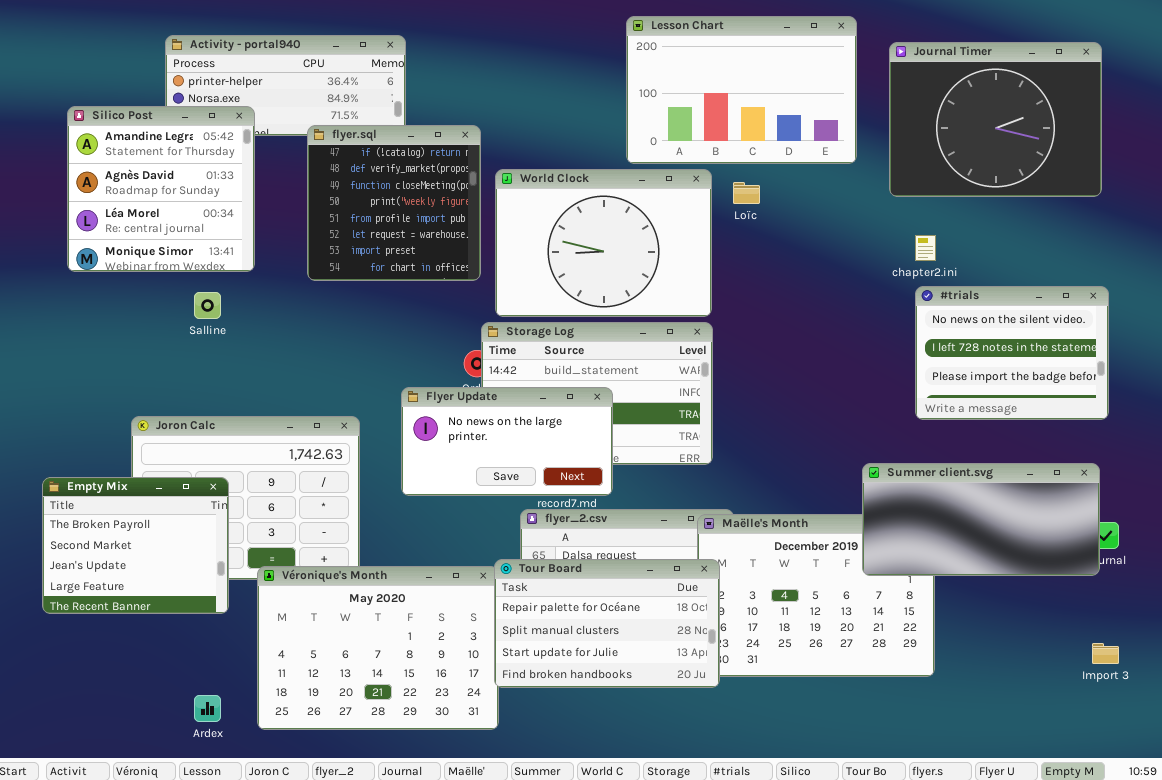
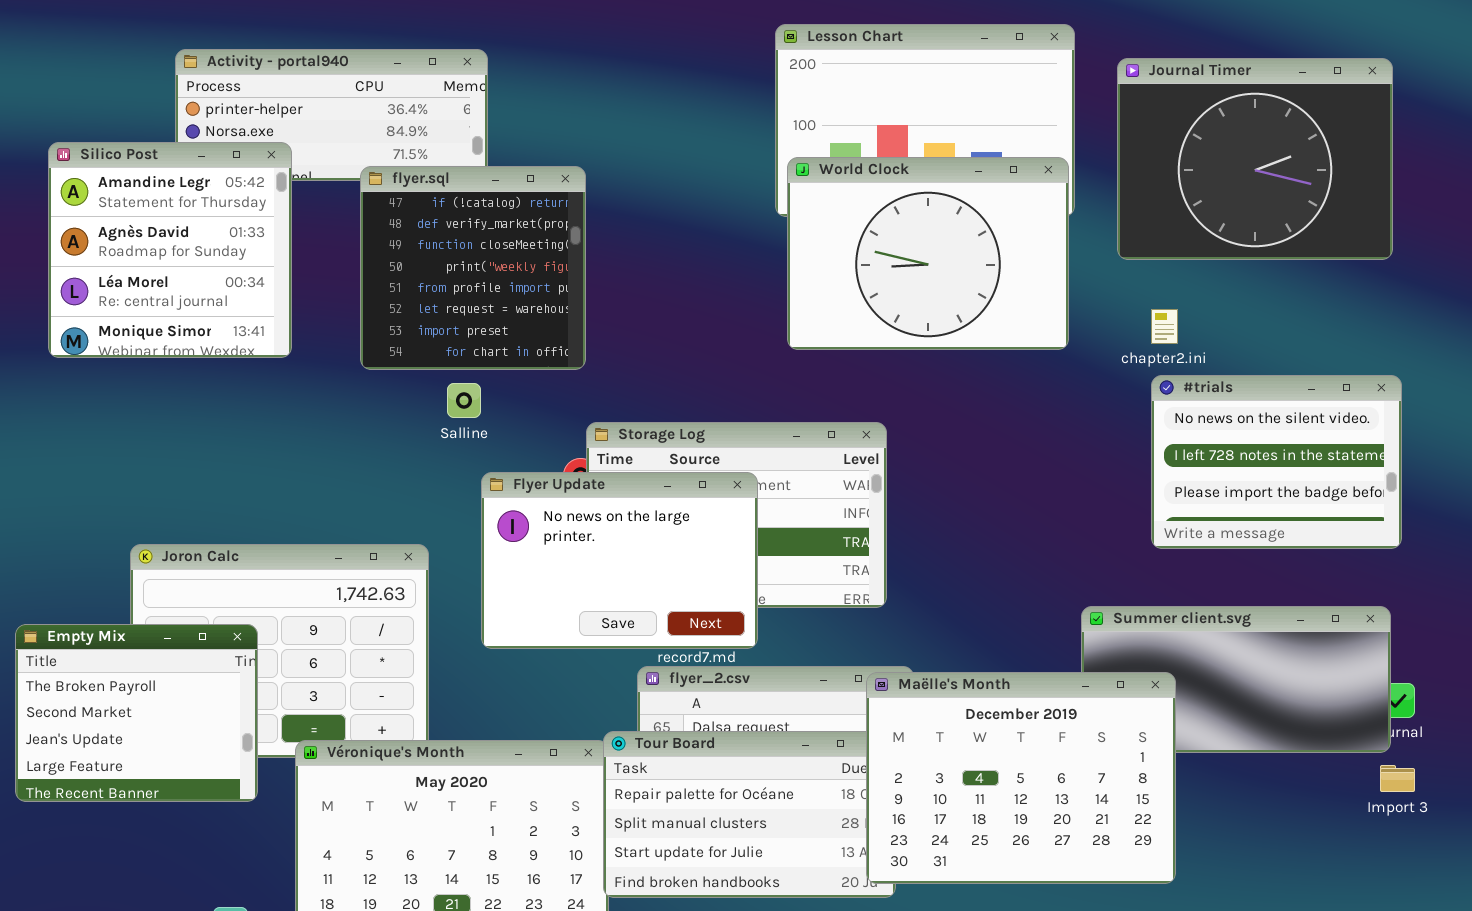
World Clock: [495,169,712,317] -> [787,157,1069,350], moved
Salline: [194,292,221,319] -> [447,383,481,418], moved
Flyer Update: [401,387,613,496] -> [481,472,758,649], resized
Maëlle's Month: [697,514,935,677] -> [866,672,1176,884], raised
Import 3: [1092,643,1119,664] -> [1380,765,1415,792], moved

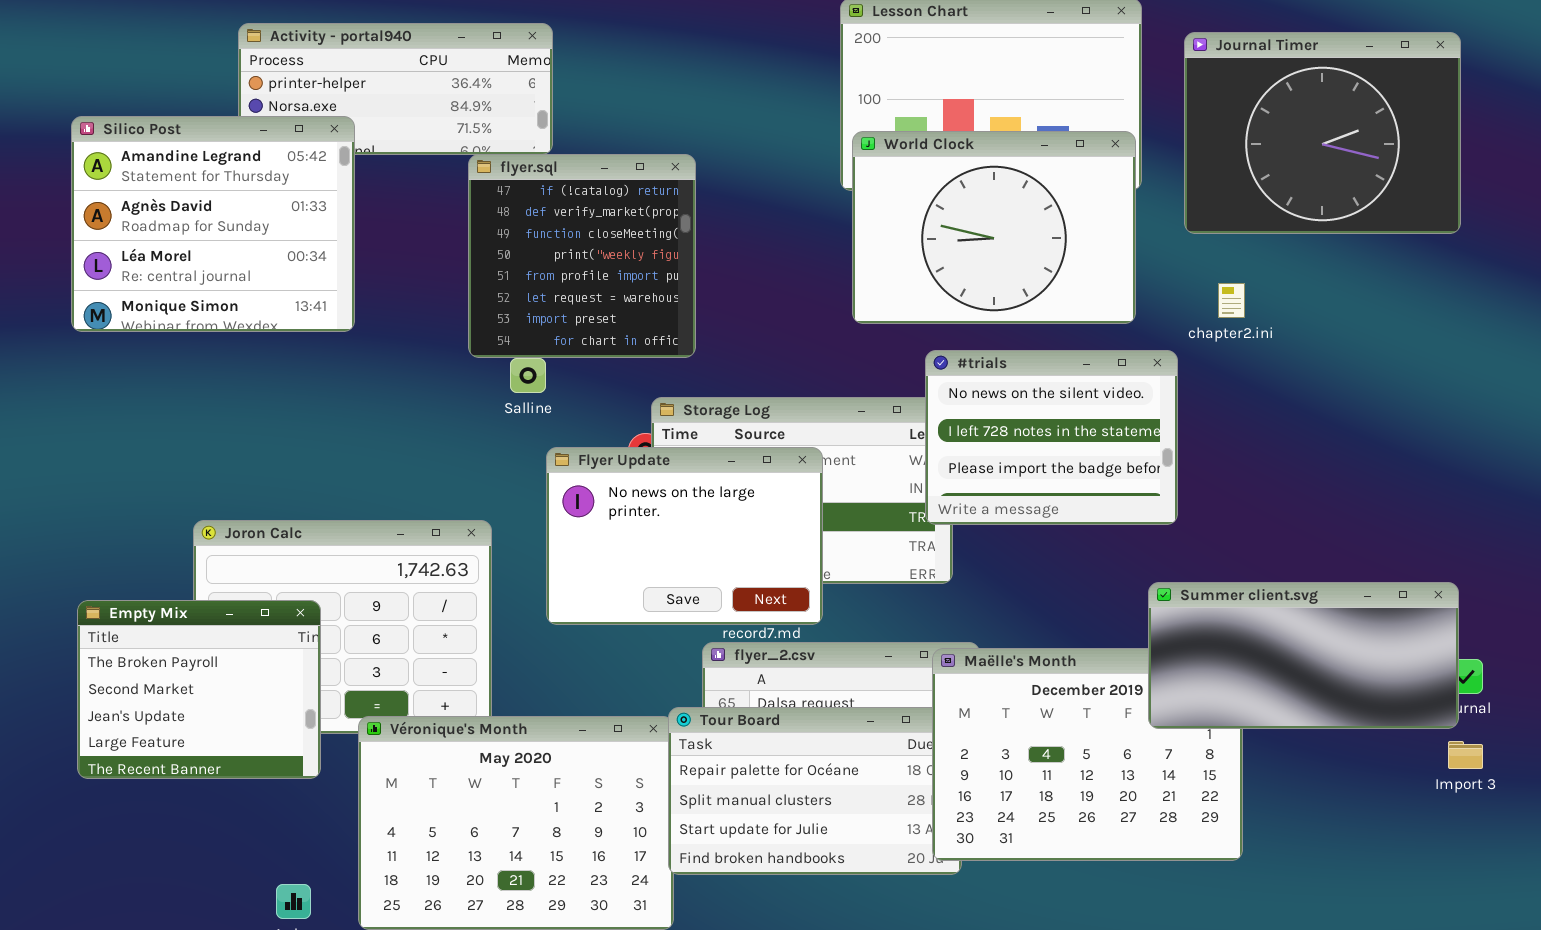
Silico Post: [48,142,292,358] -> [71,116,355,332], resized
flyer.sql: [360,166,586,370] -> [468,154,696,358], moved
#trials: [1151,375,1402,549] -> [925,350,1178,525], moved
Summer client.svg: [1081,606,1391,753] -> [1148,582,1459,729], raised

